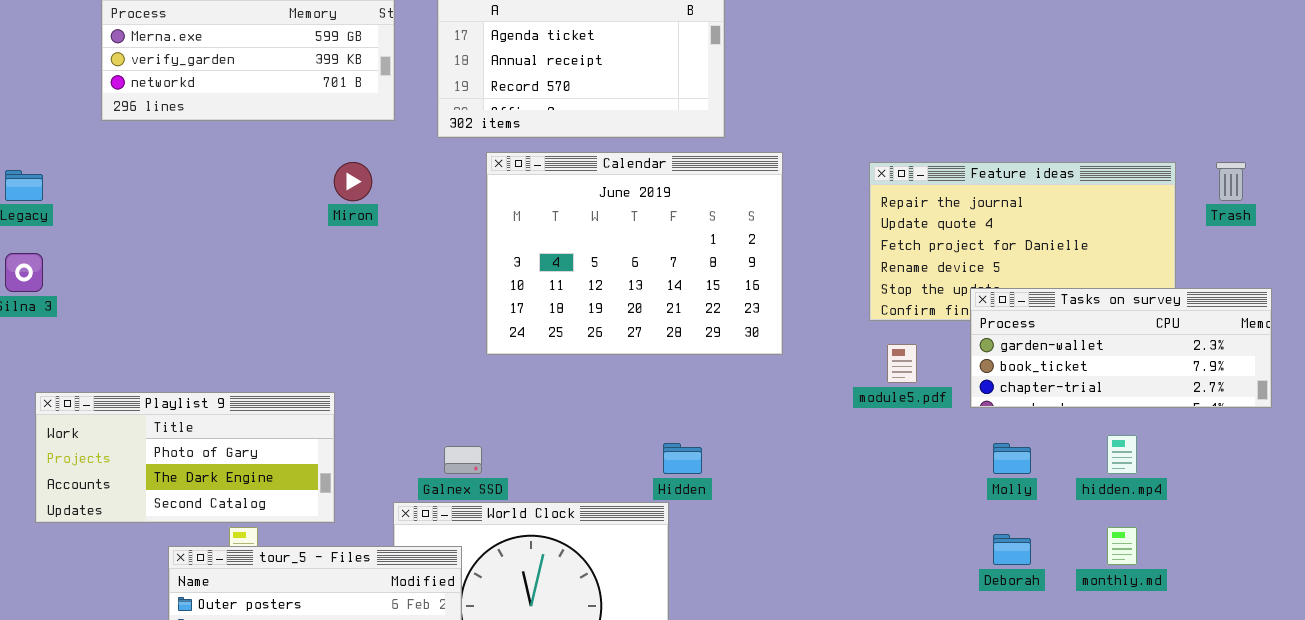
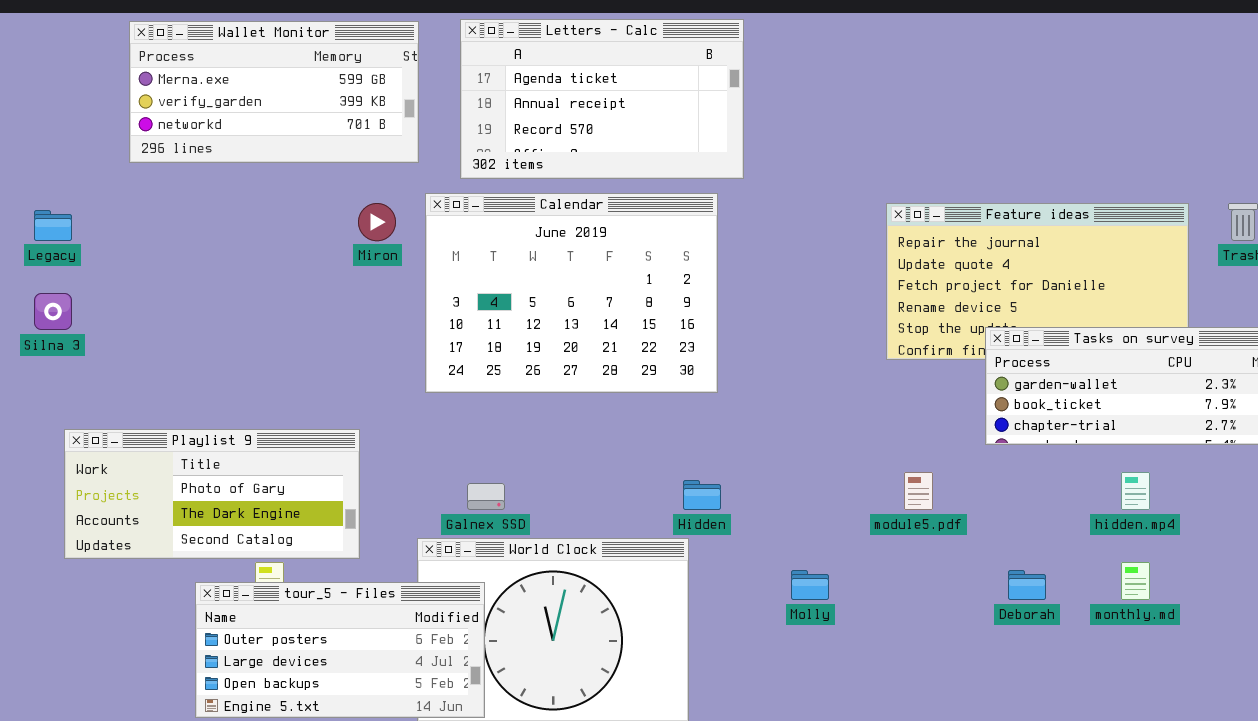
Calendar: [486,152,783,355] -> [425,193,718,393], moved
module5.pdf: [887,344,917,383] -> [904,472,933,510], moved
Molly: [993,443,1031,474] -> [791,570,829,600], moved

